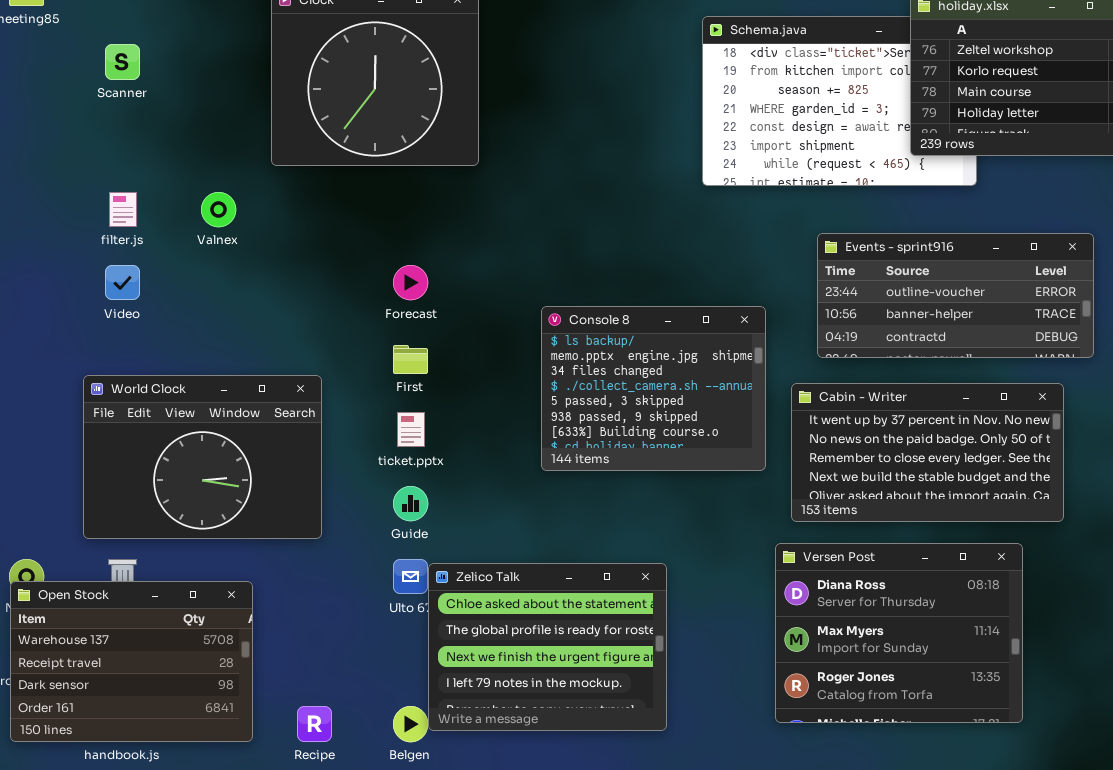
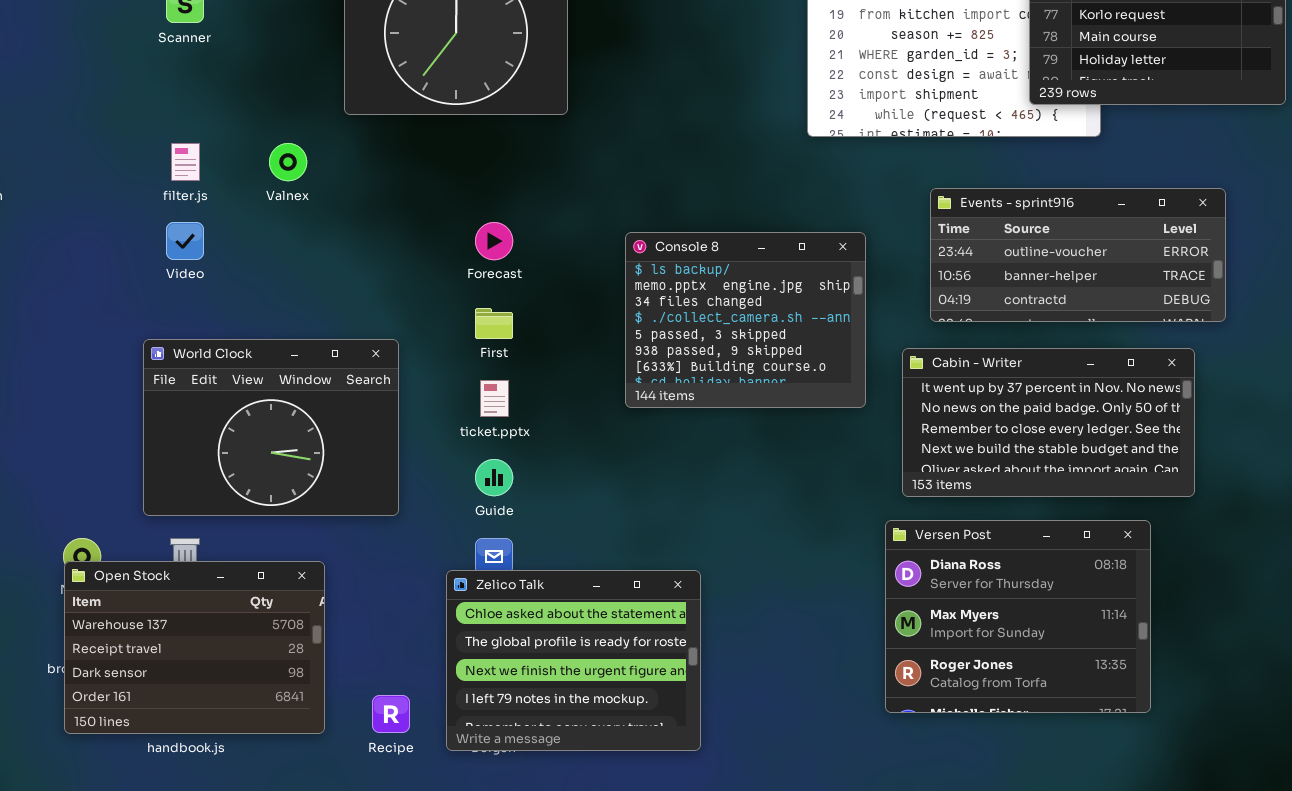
Console 8: [541,306,766,471] -> [625,232,866,408], moved
Zelico Talk: [428,563,667,731] -> [446,570,701,751], moved

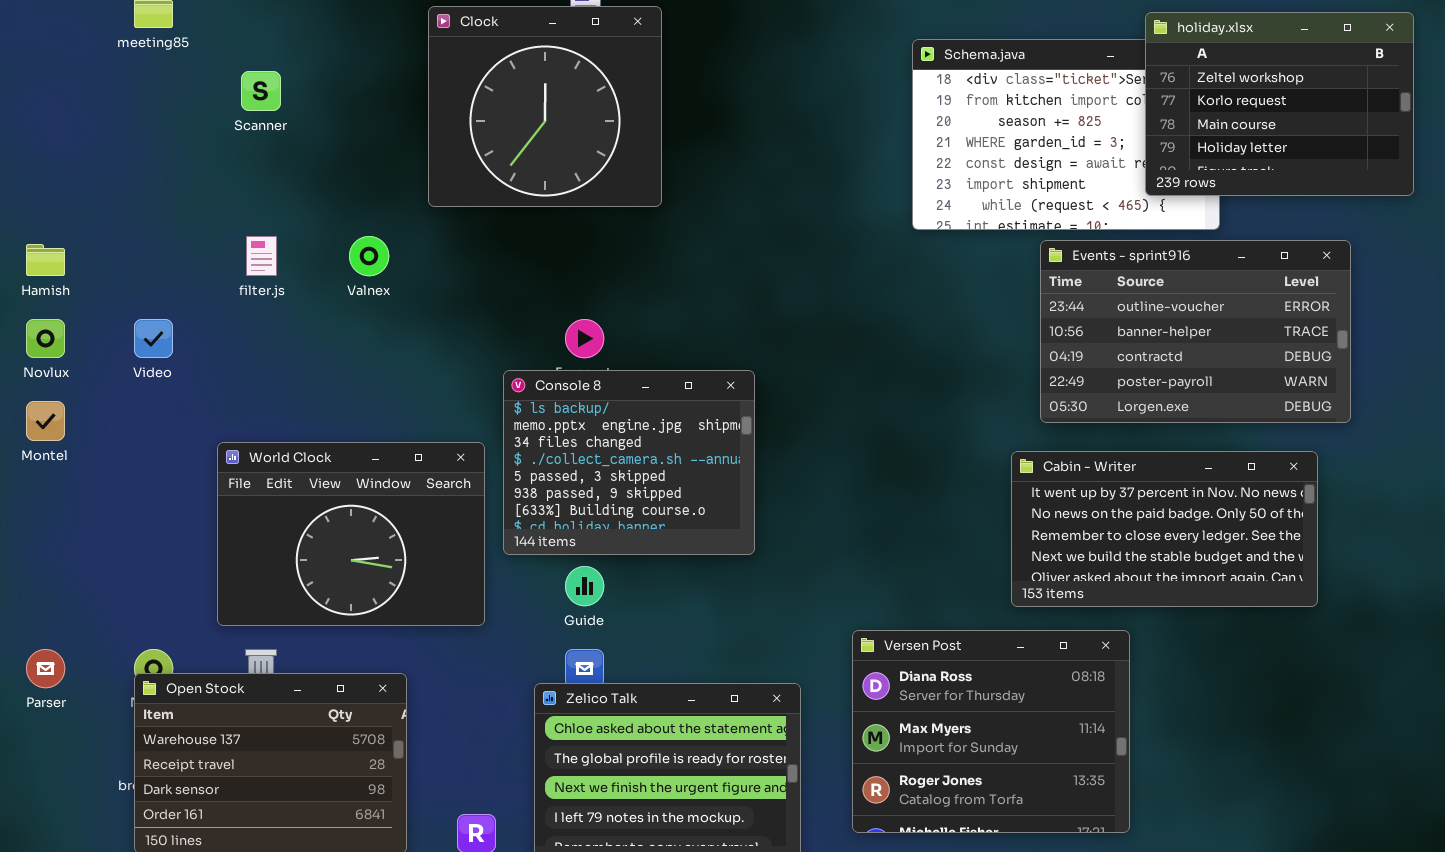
Events - sprint916: [930,188,1226,322] -> [1040,240,1351,423], resized
Video: [166,222,204,260] -> [134,319,173,358], moved
Console 8: [625,232,866,408] -> [503,370,755,555], moved
Versen Post: [885,520,1151,713] -> [852,630,1130,833], moved

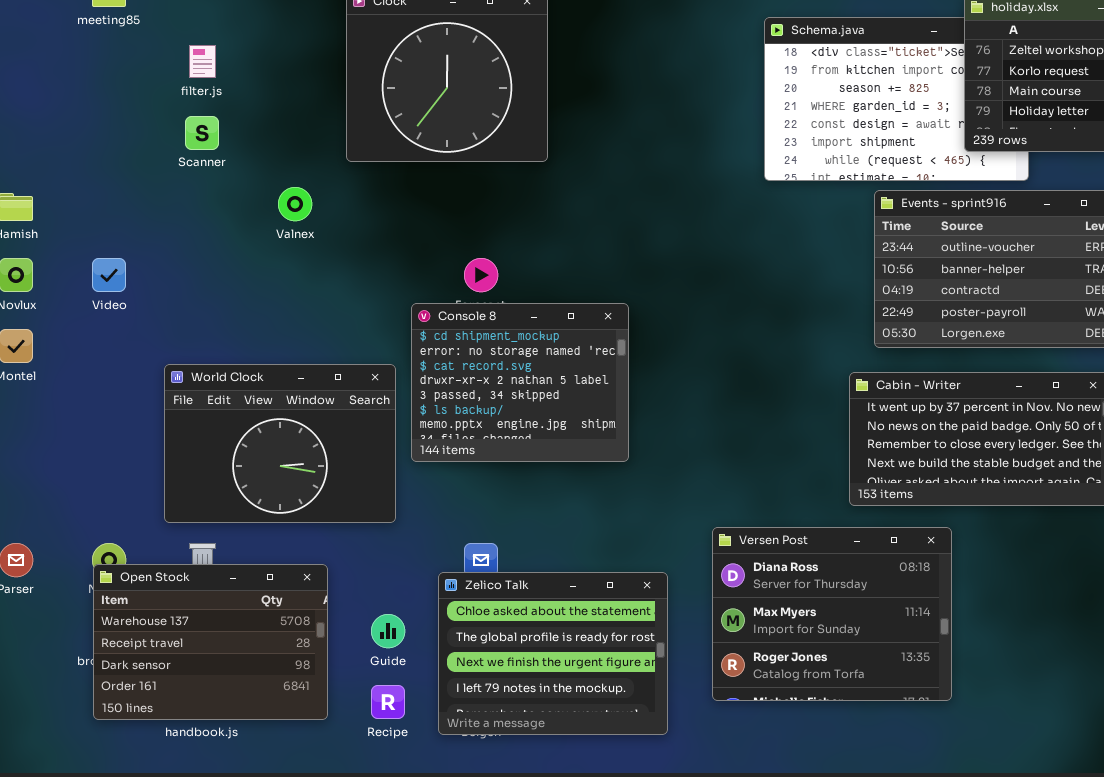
Scanner: [241,71,281,111] -> [185,116,219,150], moved
filter.js: [246,236,277,276] -> [189,45,216,78], moved
Console 8: [503,370,755,555] -> [411,303,629,462], scrolled up 5 rows
Guide: [565,566,604,606] -> [371,614,405,648], moved

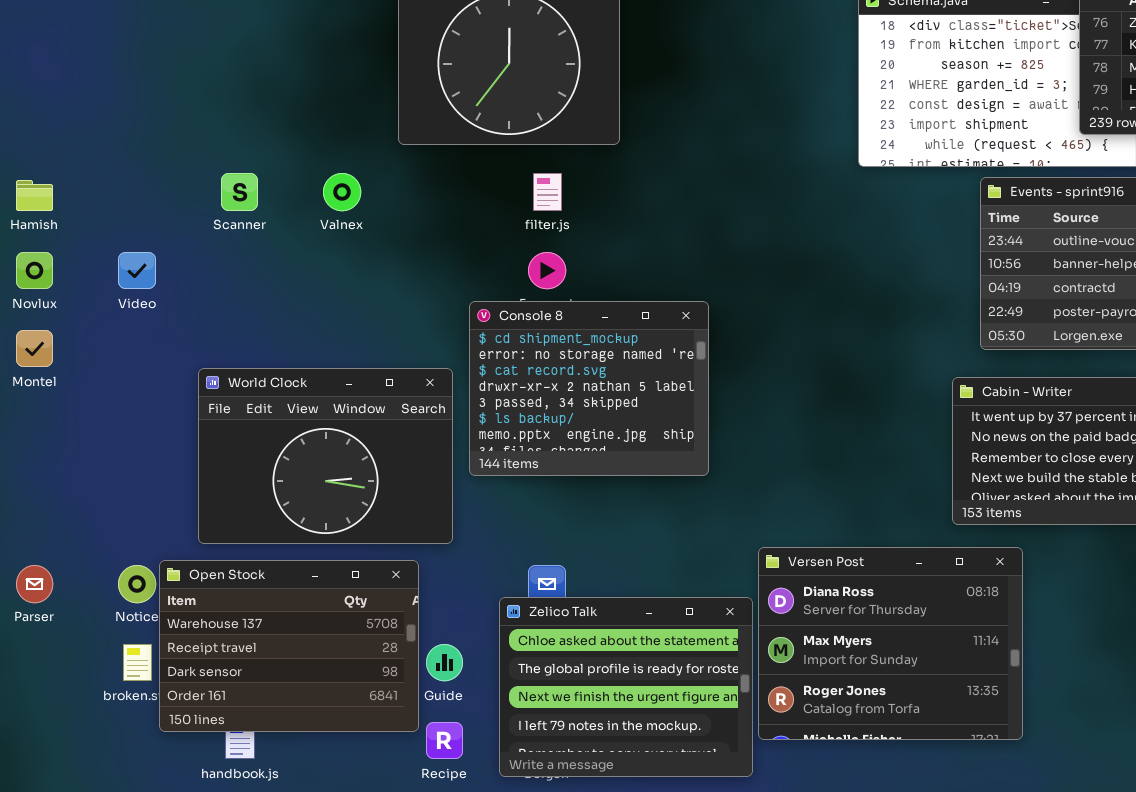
filter.js: [189,45,216,78] -> [533,173,562,211], moved
Scanner: [185,116,219,150] -> [221,173,258,211], moved
Versen Post: [712,527,952,701] -> [758,547,1023,740], moved
Open Stock: [93,564,328,720] -> [159,560,419,732], moved

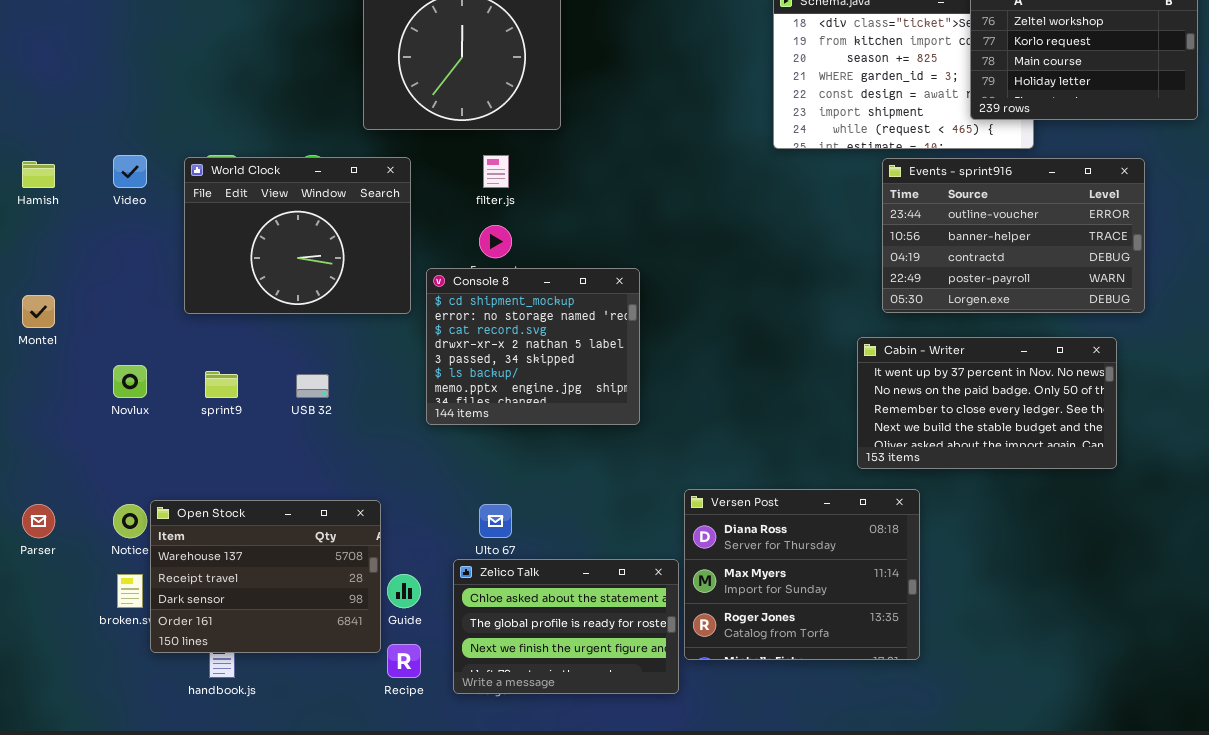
Novlux: [16,252,53,289] -> [113,365,147,398], moved
Video: [118,252,156,289] -> [113,155,147,188], moved
World Clock: [198,368,453,544] -> [184,157,411,314], moved
Zelico Talk: [499,597,753,777] -> [453,559,679,694], resized

